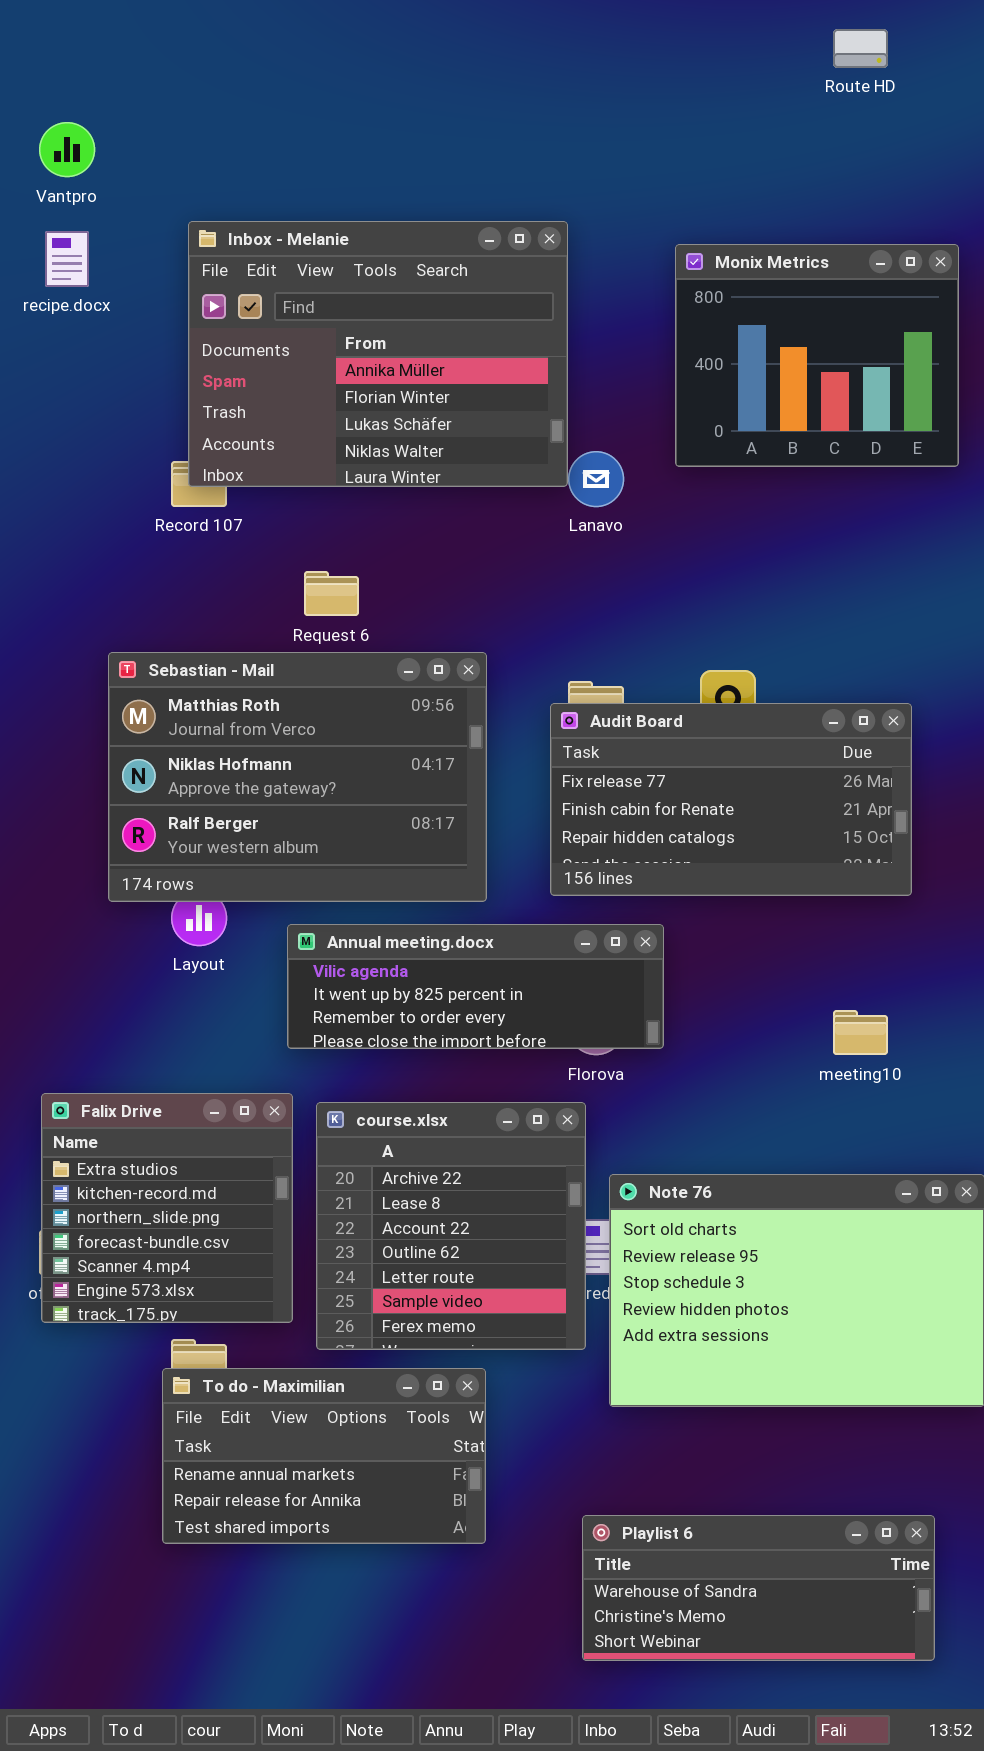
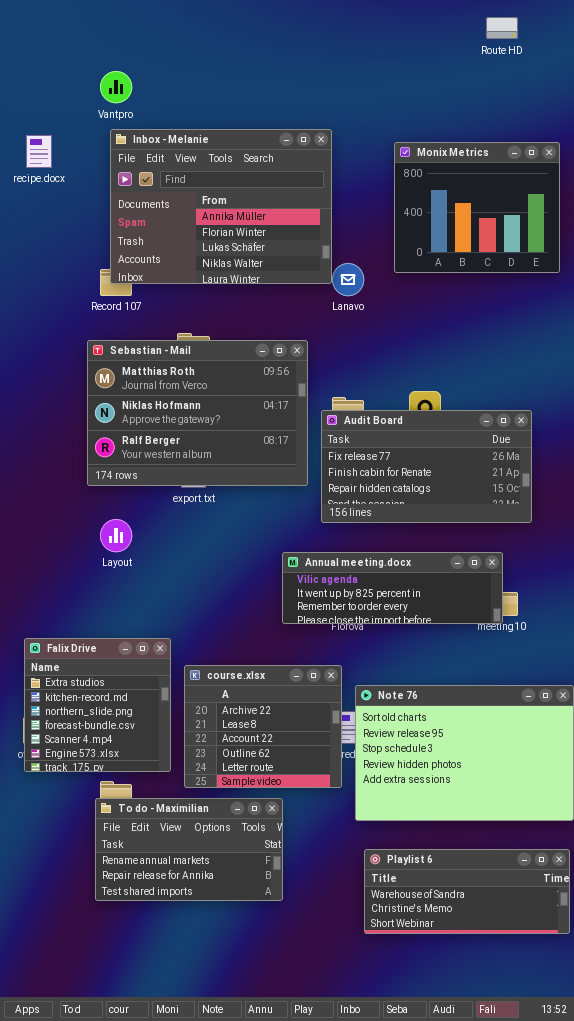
Vantpro: [39,122,95,177] -> [100,71,132,103], moved
Sebastian - Mail: [108,652,487,902] -> [87,340,308,486], moved
Annual meeting.docx: [287,924,664,1049] -> [282,552,503,624], moved
course.xlsx: [316,1102,586,1350] -> [184,665,342,788], resized
Playlist 6: [582,1515,935,1661] -> [364,849,570,934], moved

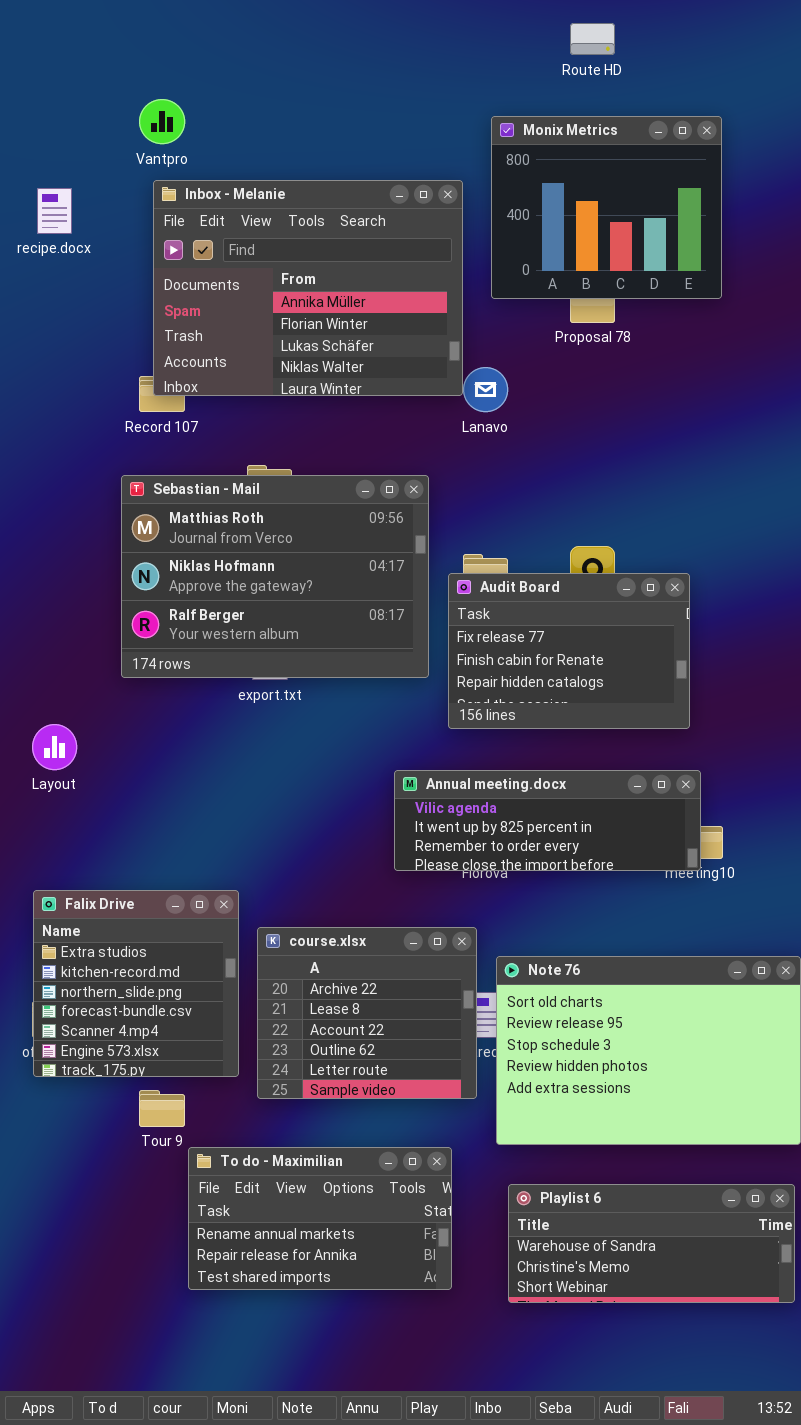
Route HD: [486,17,518,39] -> [570,23,615,55], moved
Monix Metrics: [394,142,560,273] -> [491,116,722,299], moved
Audit Board: [321,410,532,523] -> [448,573,690,729], resized
Layout: [100,519,132,552] -> [32,724,77,770], moved
To do - Maximilian: [95,798,283,901] -> [188,1147,452,1290], moved

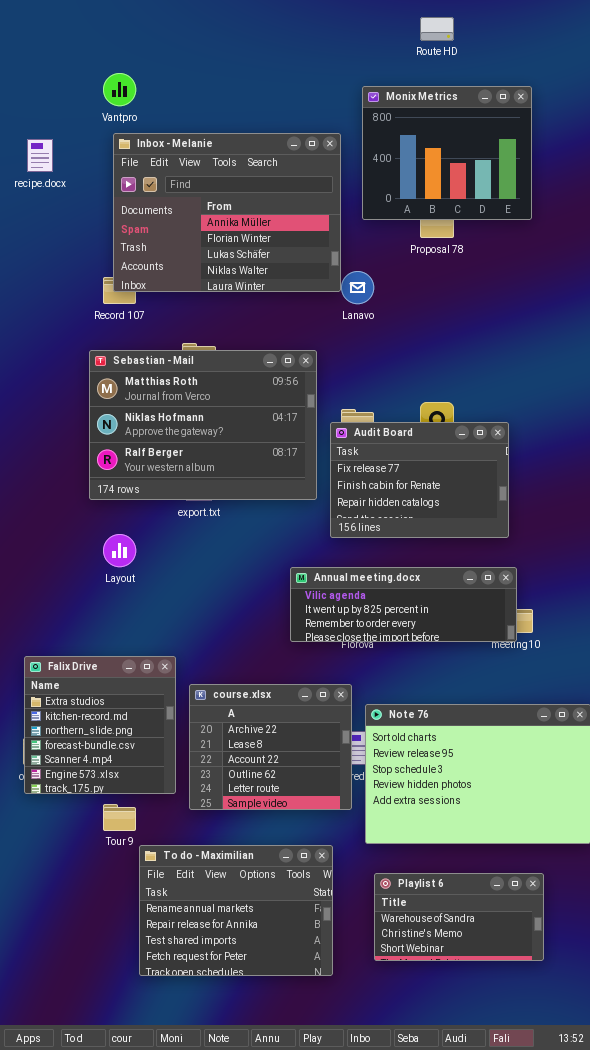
Layout: [32,724,77,770] -> [103,534,136,567], moved
To do - Maximilian: [188,1147,452,1290] -> [139,845,333,976], resized
Playlist 6: [508,1184,795,1303] -> [374,873,544,961], resized

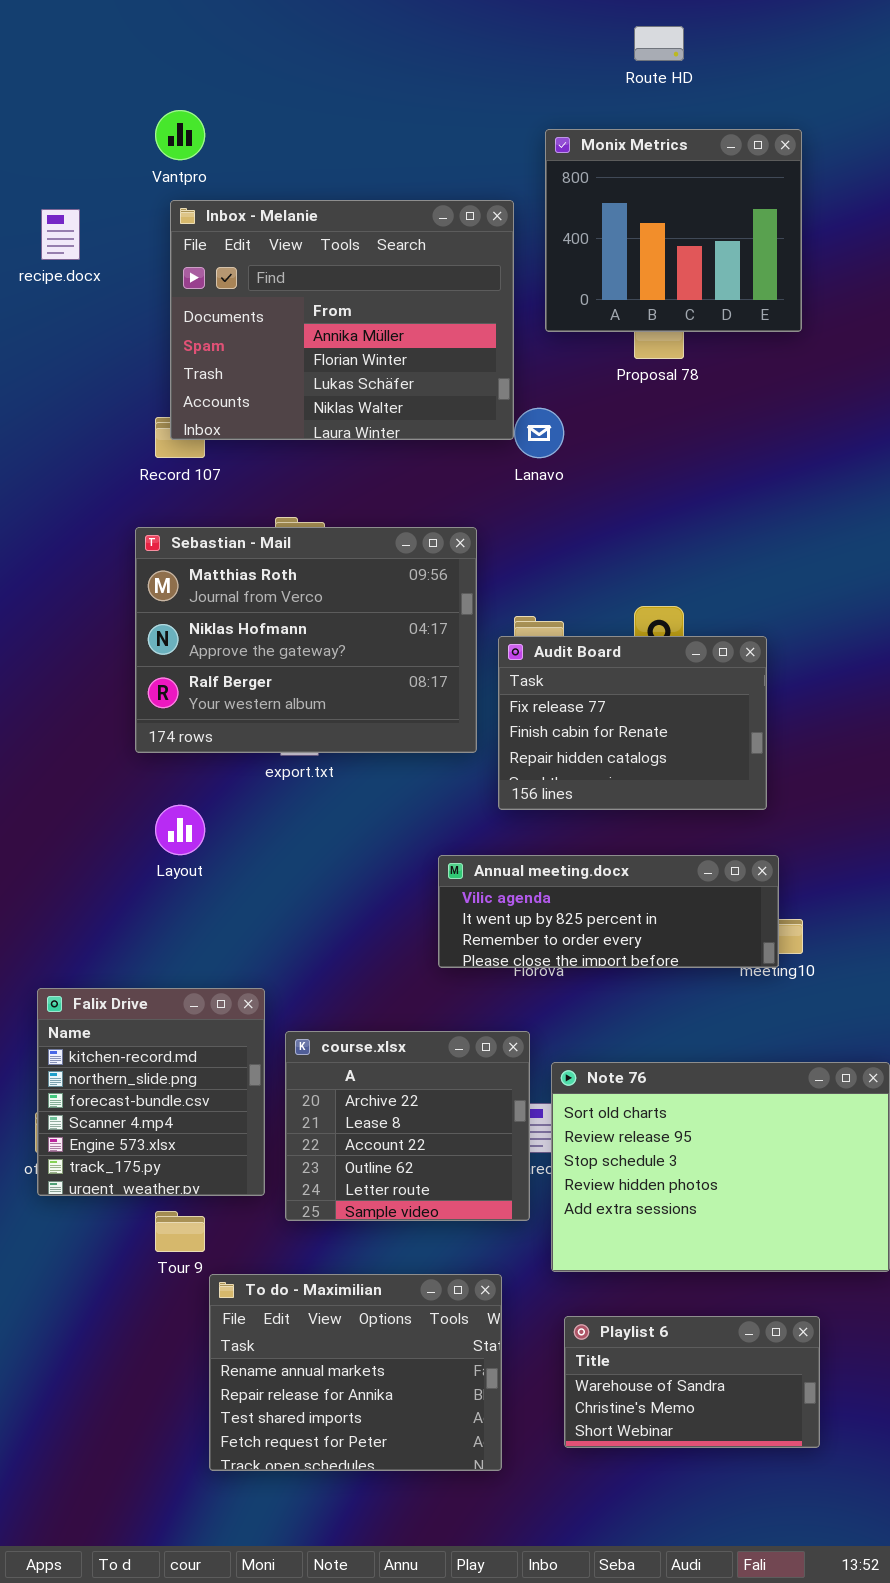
Falix Drive: [24,656,176,794] -> [37,988,265,1196], scrolled down 1 row

